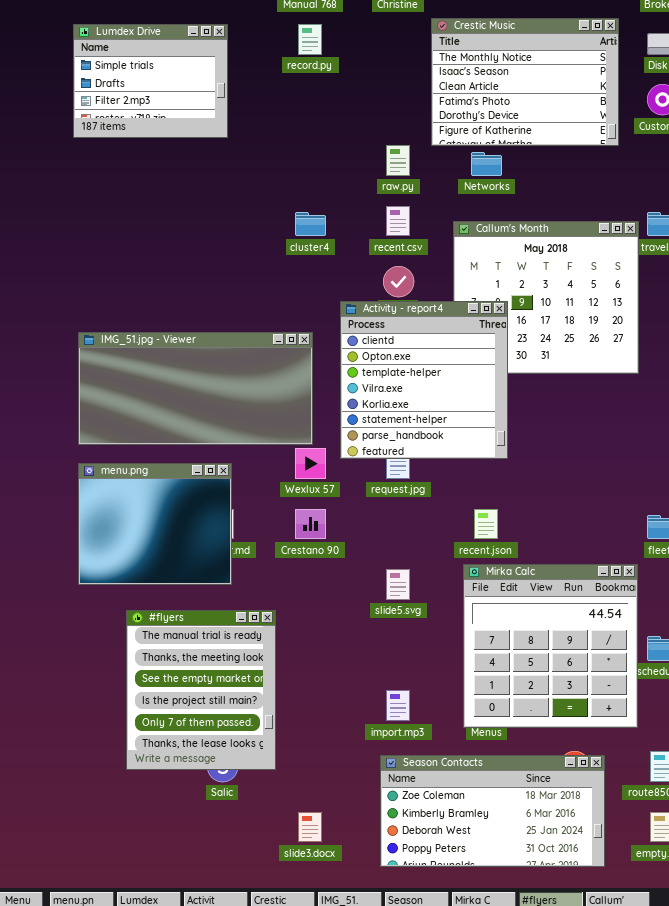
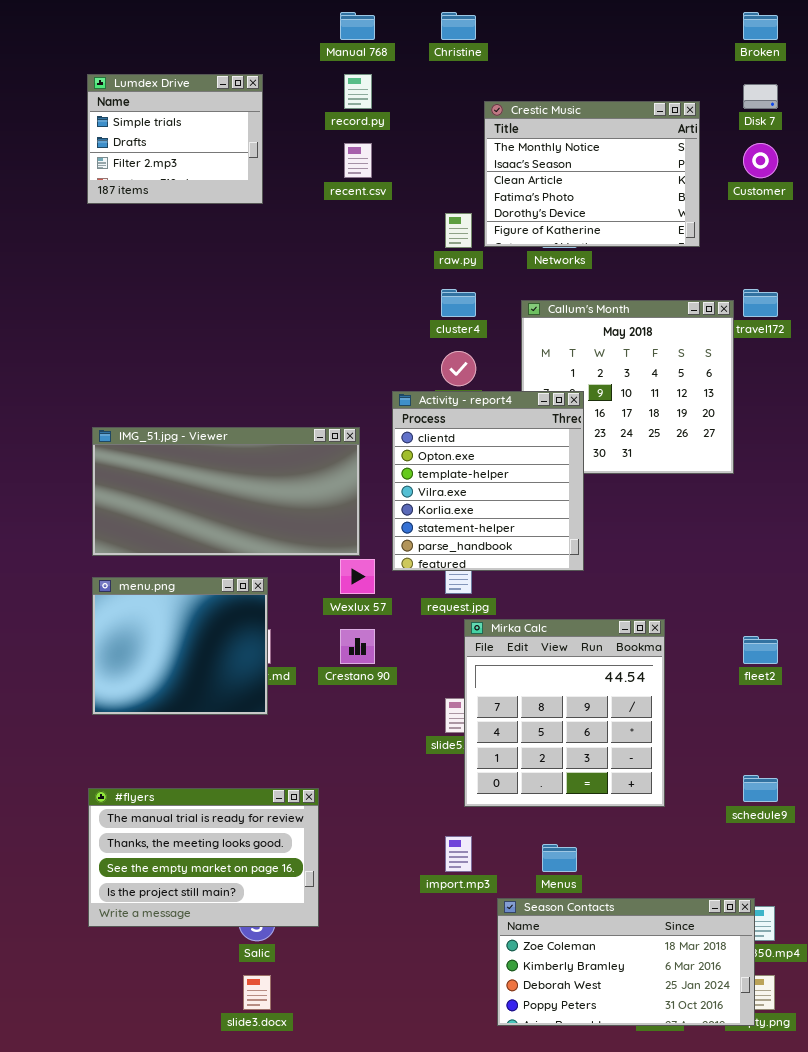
Crestic Music: [431,18,619,146] -> [484,101,700,247], moved
recent.csv: [386,206,410,236] -> [344,143,372,178], moved
cluster4: [295,212,326,236] -> [441,289,476,317], moved
Mirka Calc: [463,564,638,728] -> [464,619,665,807], moved
#flyers: [126,610,276,770] -> [88,788,319,927], resized
Season Contacts: [380,755,605,867] -> [497,898,755,1026], moved
slide3.docx: [298,812,322,842] -> [243,975,271,1010], moved

